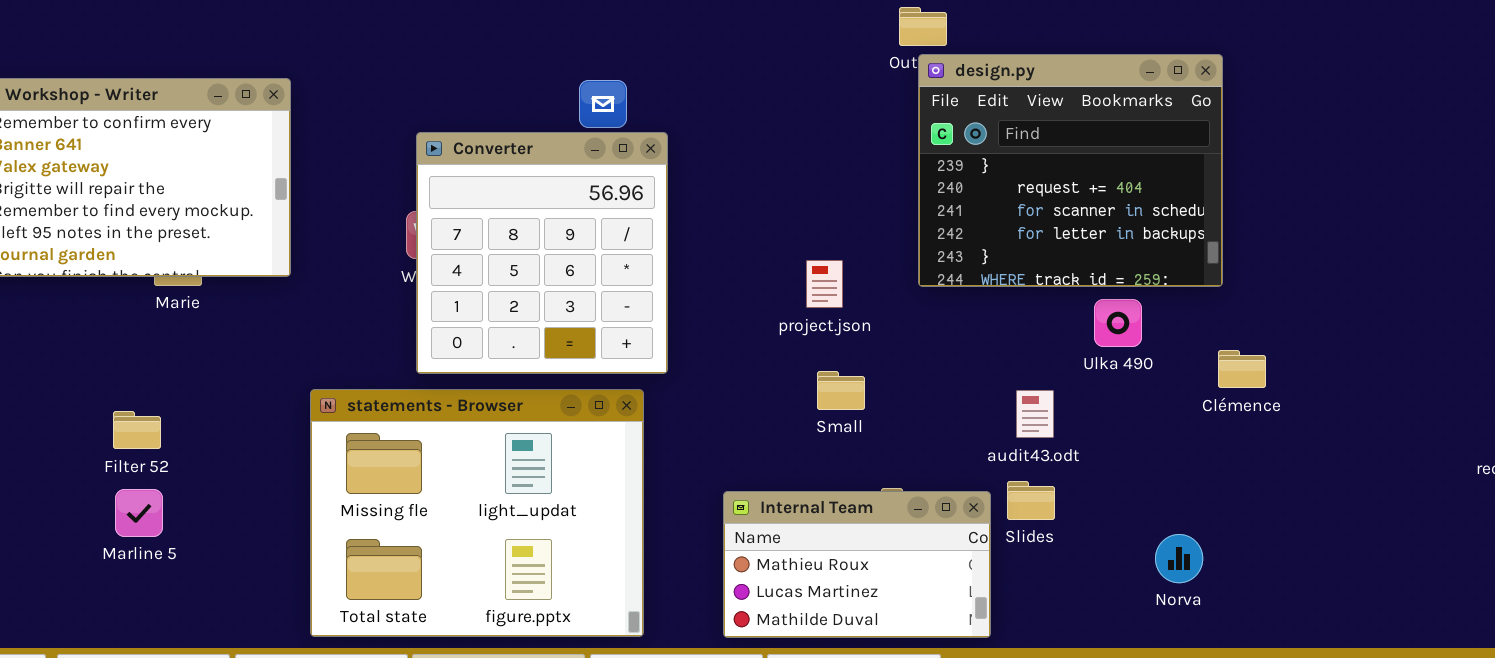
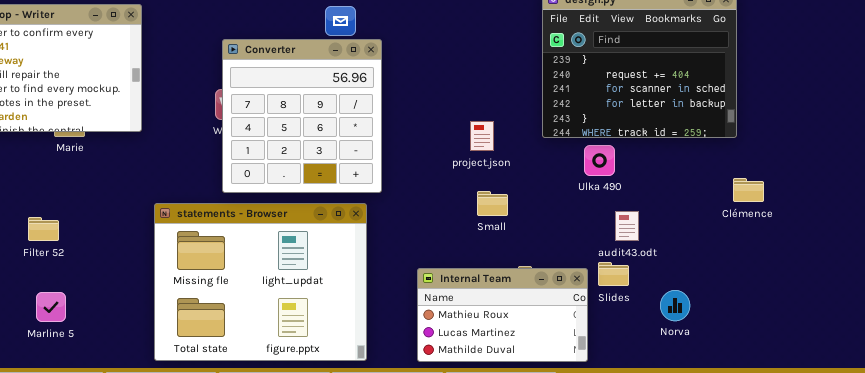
Ulka 490: [1094,299,1142,347] -> [584,145,615,176], moved
audit43.odt: [1016,390,1054,438] -> [615,211,639,241], moved
Marline 5: [115,489,163,537] -> [36,292,66,322], moved
Norva: [1155,534,1203,583] -> [660,290,690,321], moved

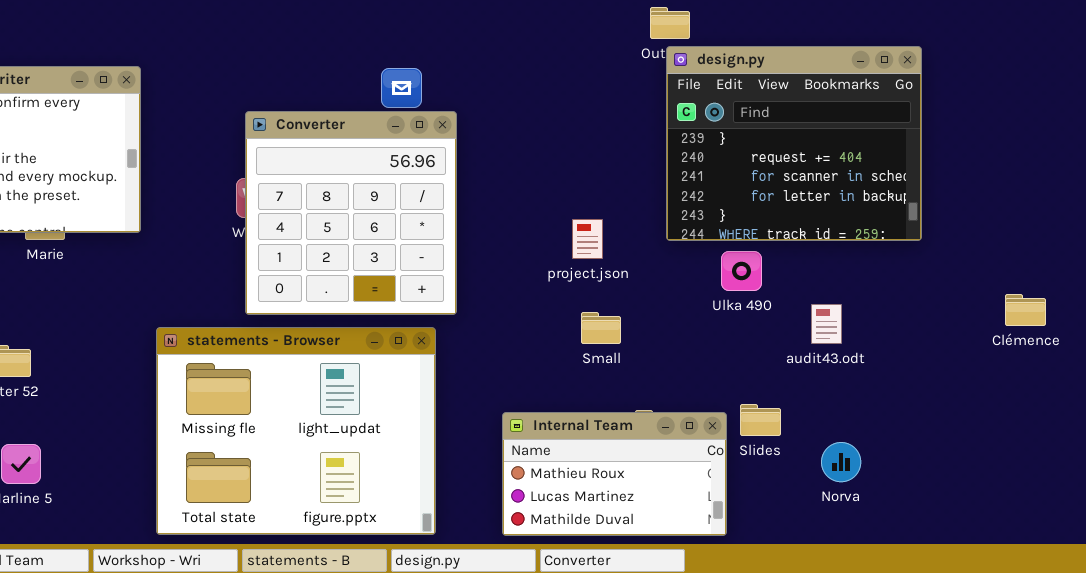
Clémence: [733,178,764,202] -> [1005,294,1046,326], moved
audit43.odt: [615,211,639,241] -> [811,304,842,344], moved

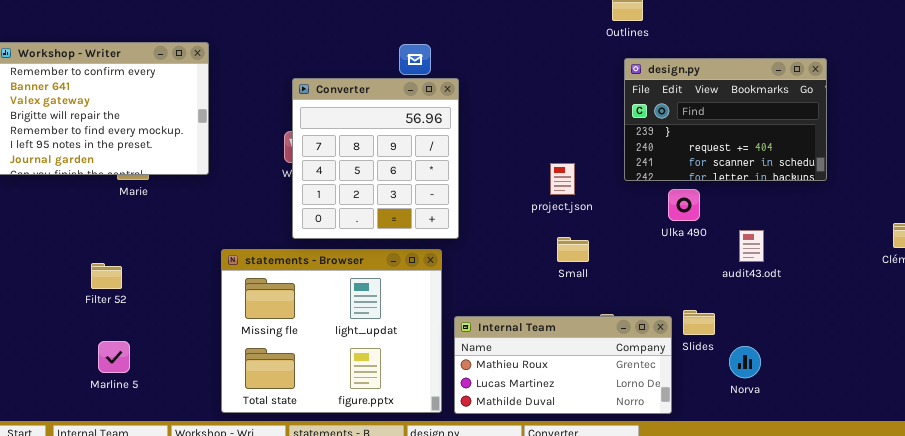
design.py: [666,46,922,241] -> [624,58,827,181], resized
Internal Team: [502,412,727,536] -> [454,316,672,414], resized
Norva: [821,442,861,482] -> [729,346,761,378], moved

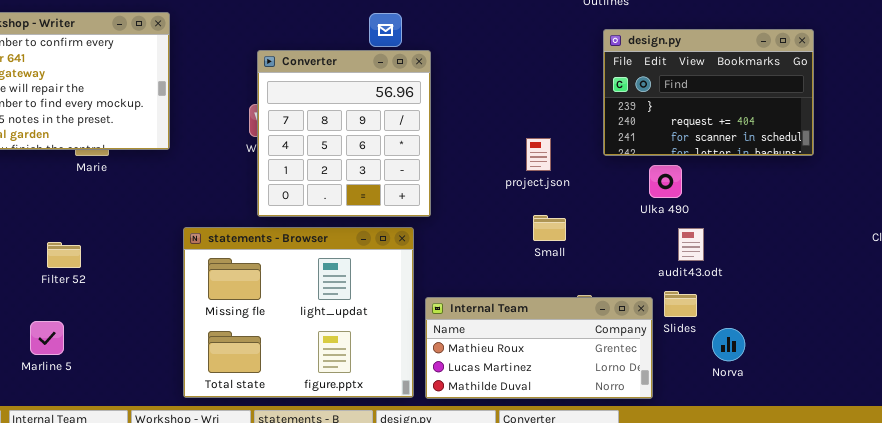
audit43.odt: [739,230,764,262] -> [678,228,704,261], moved
Marline 5: [98,341,130,373] -> [30,321,64,355], moved

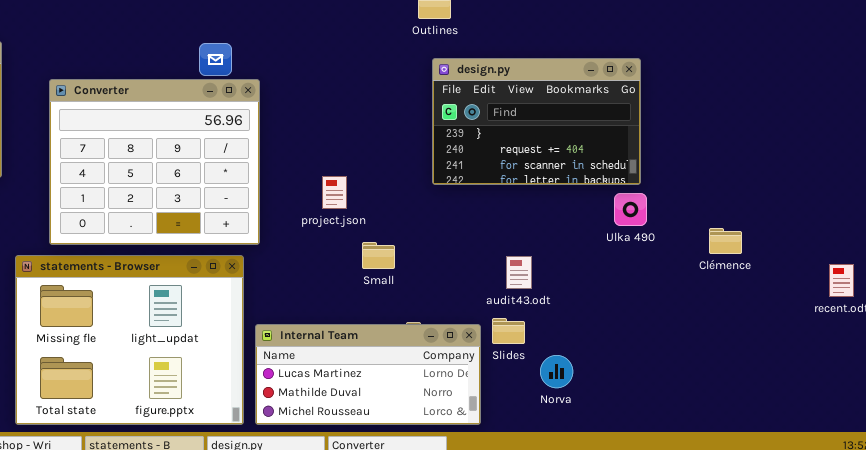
Converter: [257,50,431,217] -> [49,79,260,245], resized
project.json: [526,138,551,171] -> [322,176,347,209], moved
Ulka 490: [649,165,682,198] -> [614,193,647,226], moved
Internal Team: [425,297,653,399] -> [255,324,481,425], scrolled down 1 row

